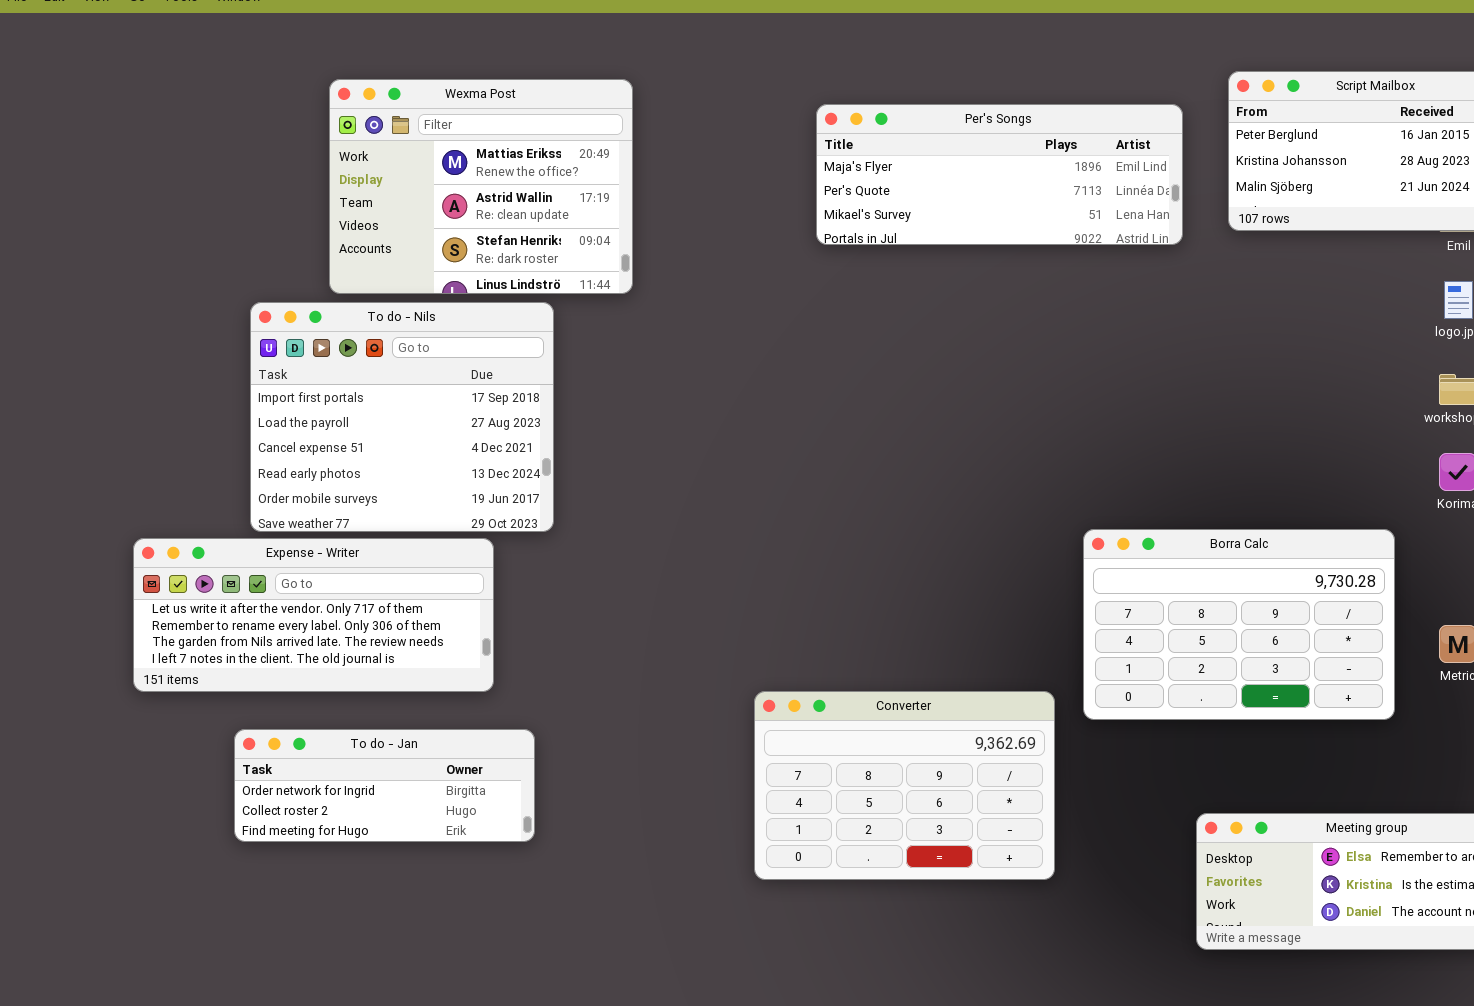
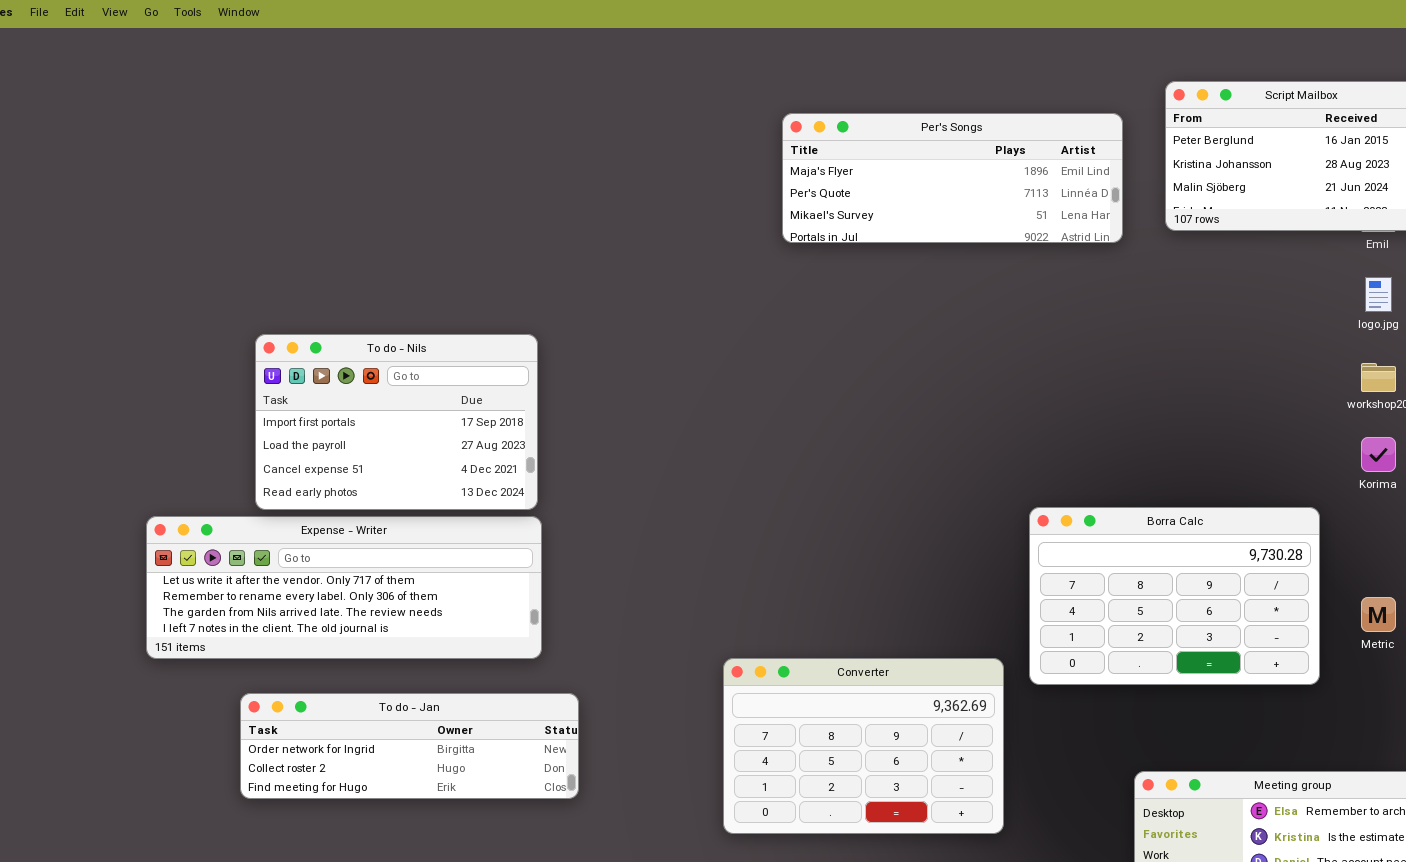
Wexma Post: [329,79,633,294] -> none, closed
To do - Nils: [250,302,554,532] -> [255,334,538,510], resized
Expense - Writer: [133,538,494,692] -> [146,516,542,659], resized
To do - Jan: [234,729,535,842] -> [240,693,579,799], resized

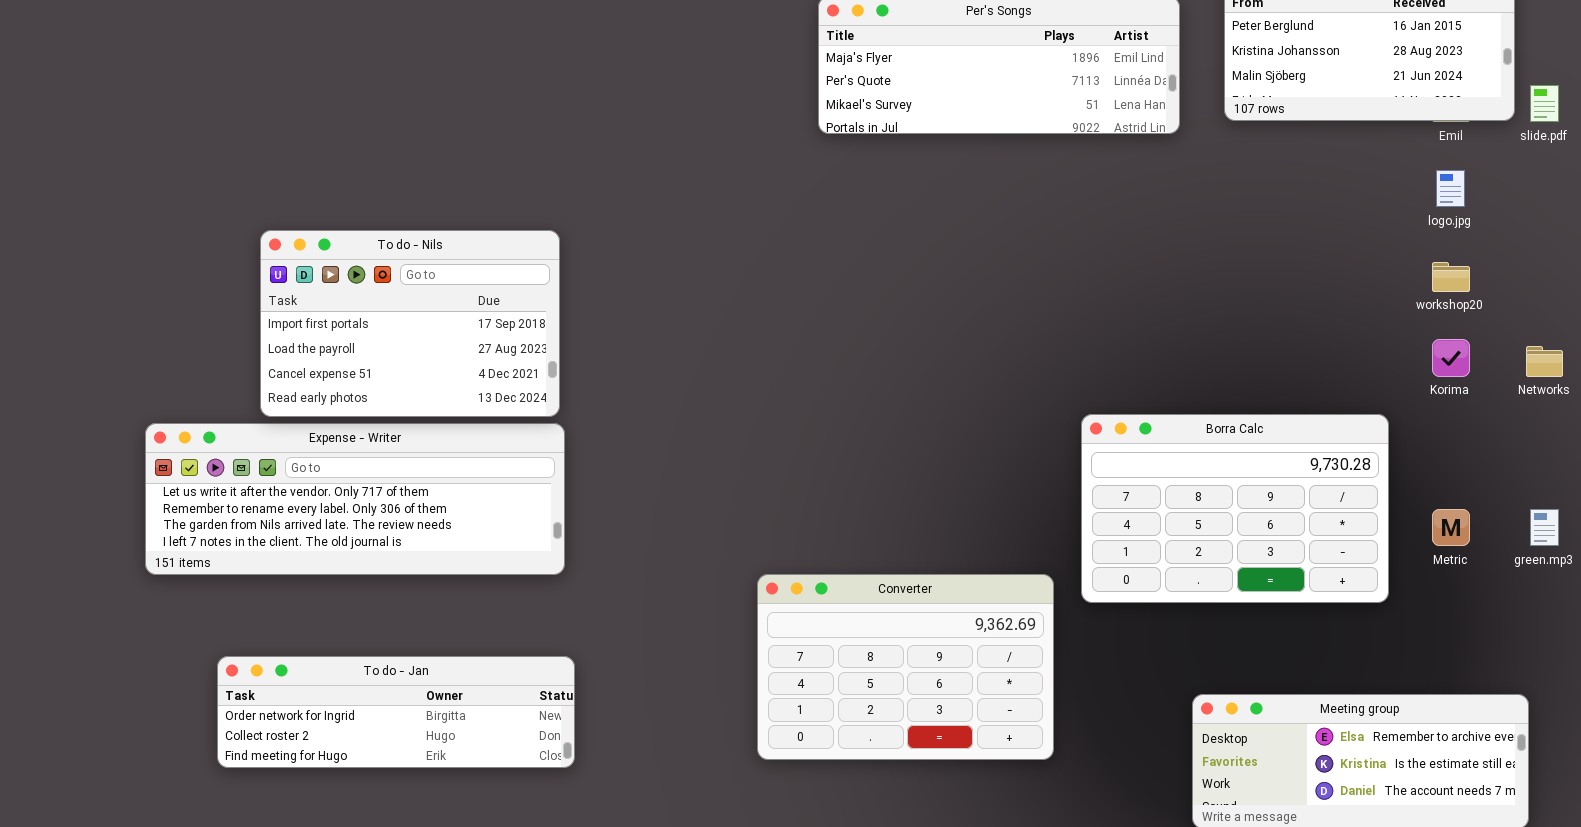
To do - Jan: [240,693,579,799] -> [217,656,575,768], moved

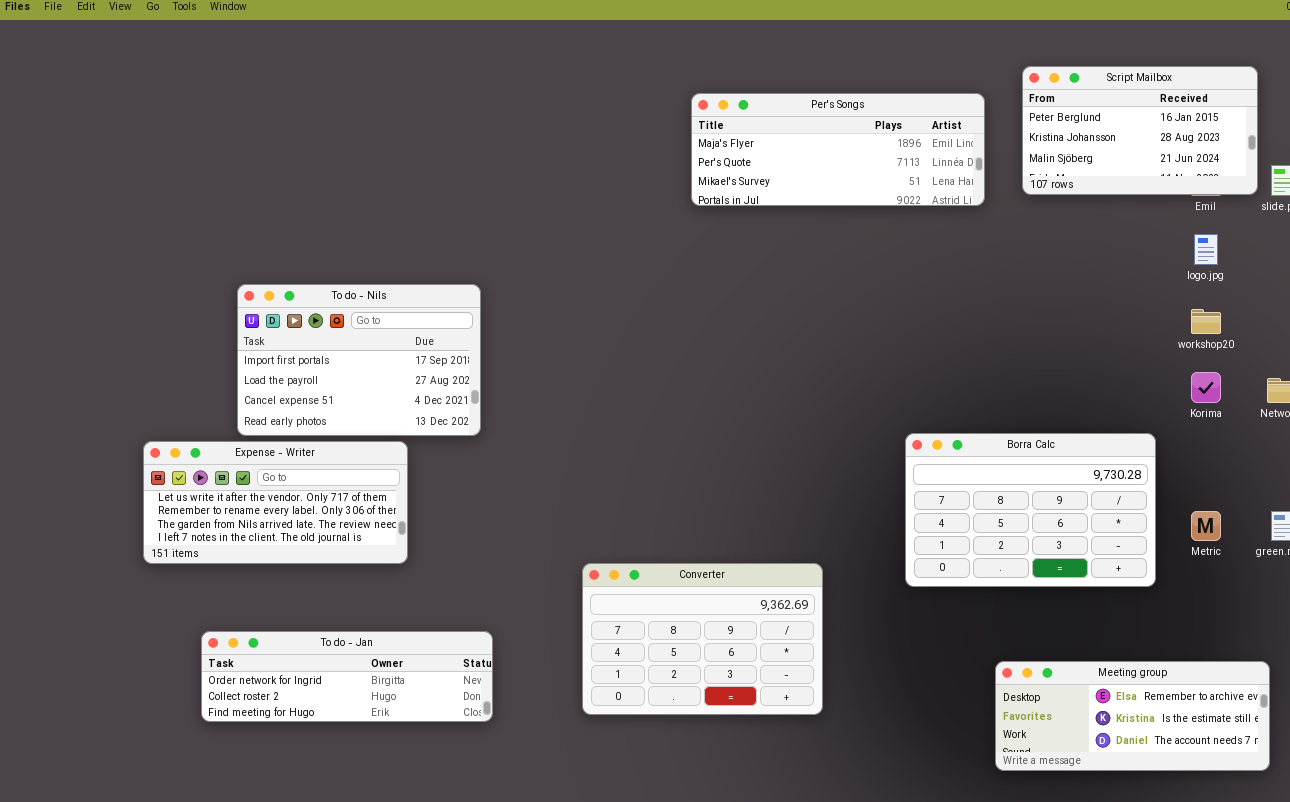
Expense - Writer: [145,423,565,575] -> [143,441,408,564], resized
Converter: [757,574,1054,760] -> [582,563,823,715], moved

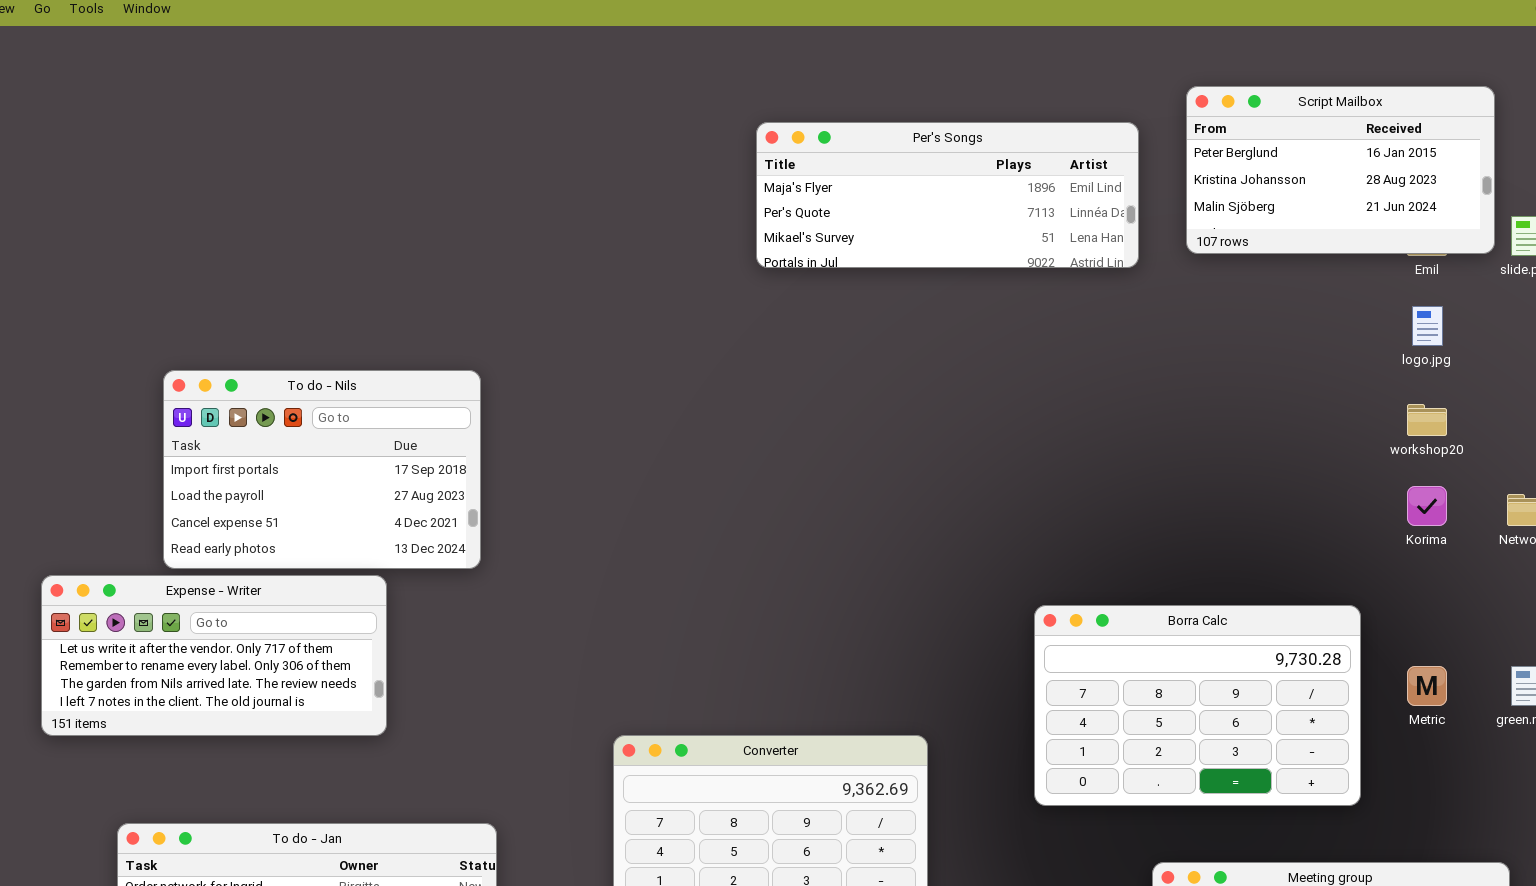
Borra Calc: [905,433,1156,587] -> [1034,605,1361,806], moved

